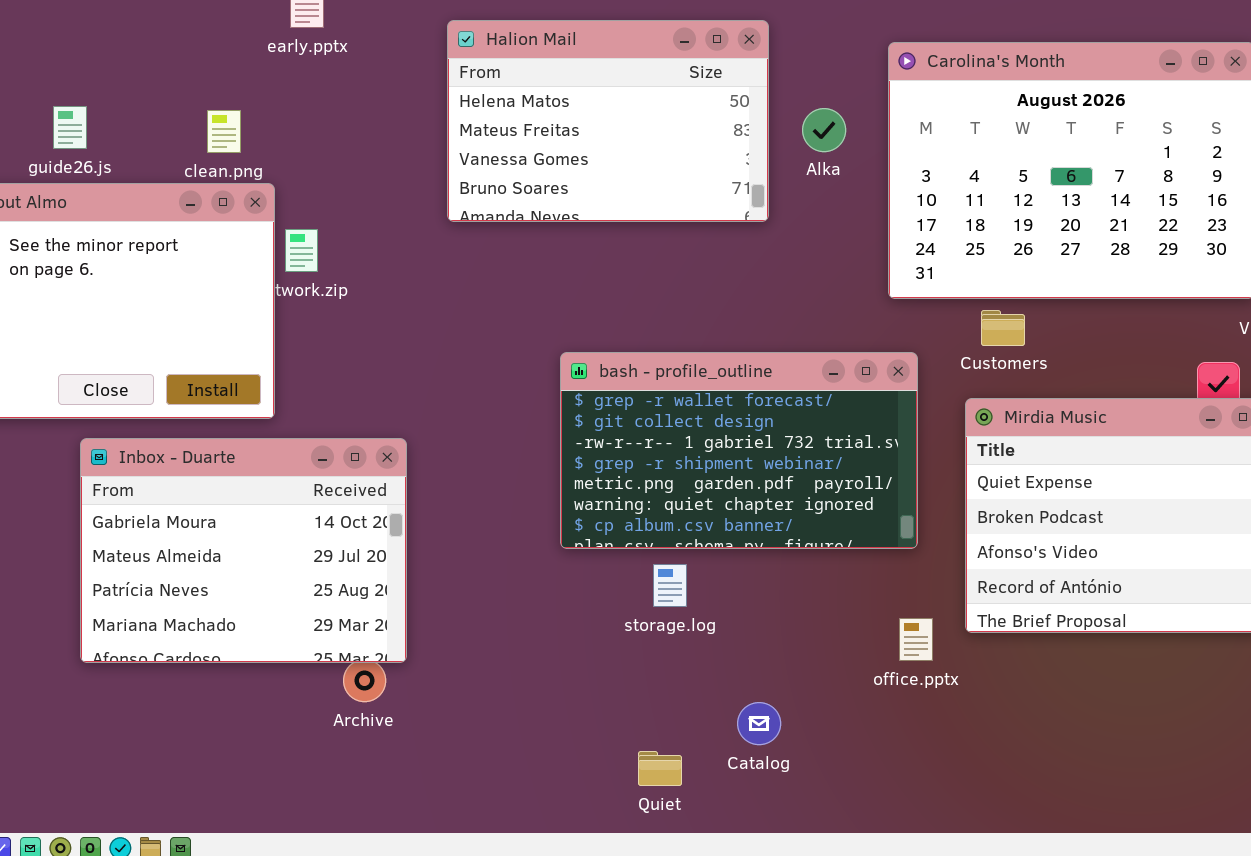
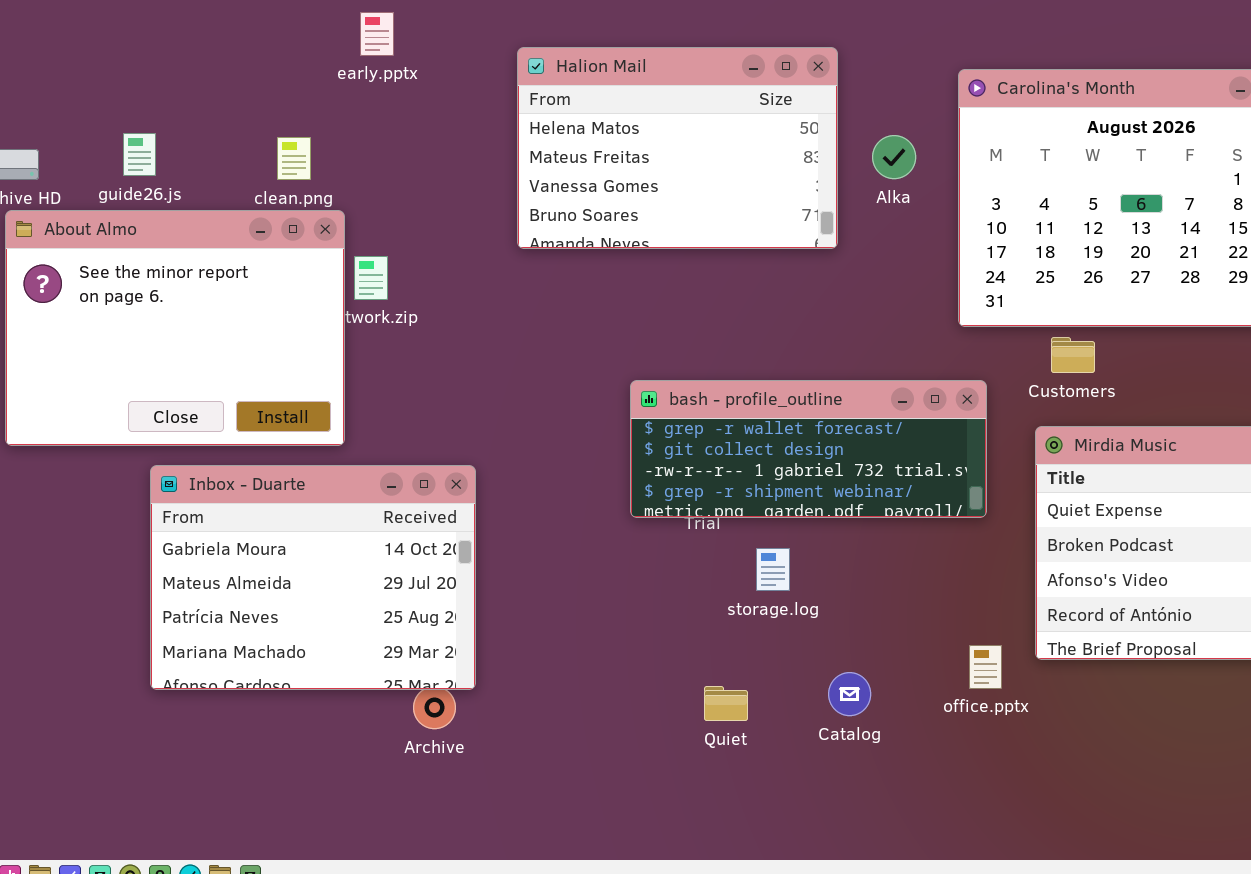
bash - profile_outline: [560,352,918,549] -> [630,380,987,518], resized
storage.log: [653,564,687,607] -> [756,548,790,591], moved
Catalog: [737,702,781,745] -> [828,672,871,716], moved
Quiet: [638,751,682,786] -> [704,686,748,721], moved

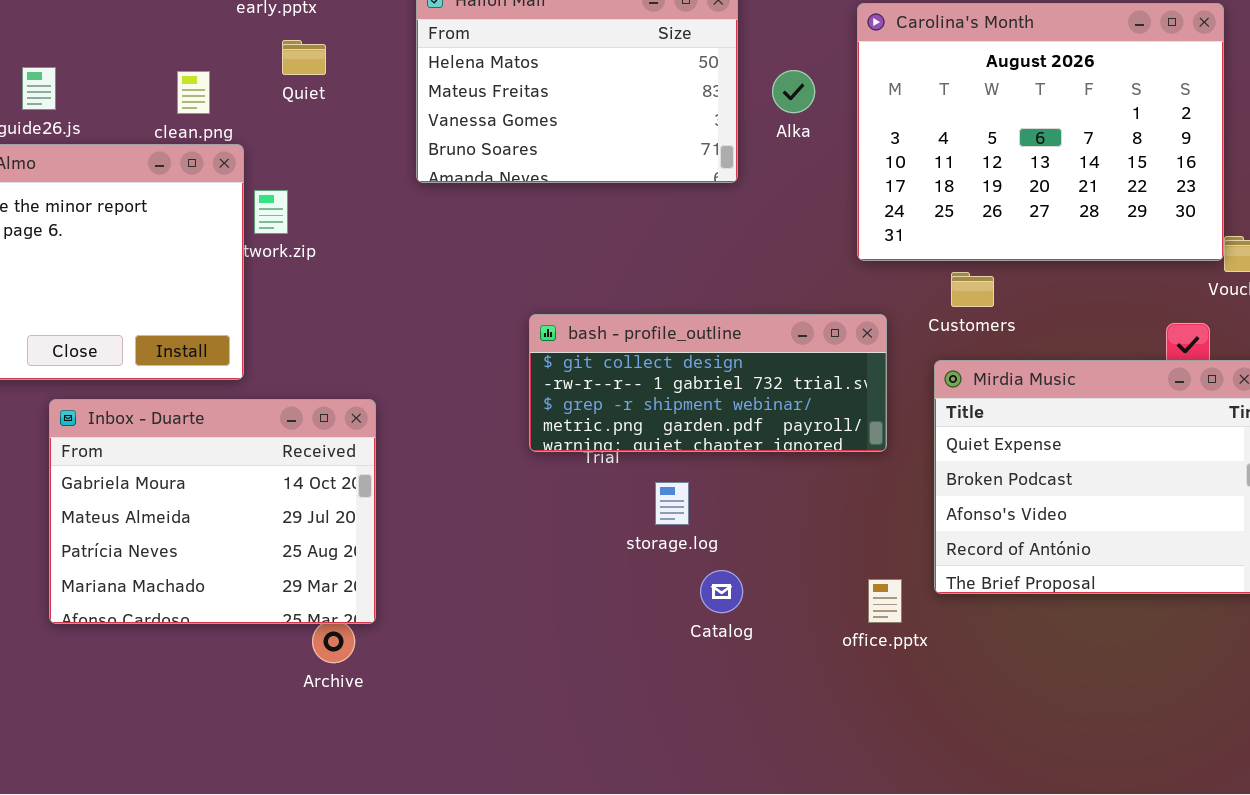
bash - profile_outline: [630,380,987,518] -> [529,314,887,452], scrolled down 1 row
Catalog: [828,672,871,716] -> [700,570,743,613], moved
Quiet: [704,686,748,721] -> [282,40,326,75], moved

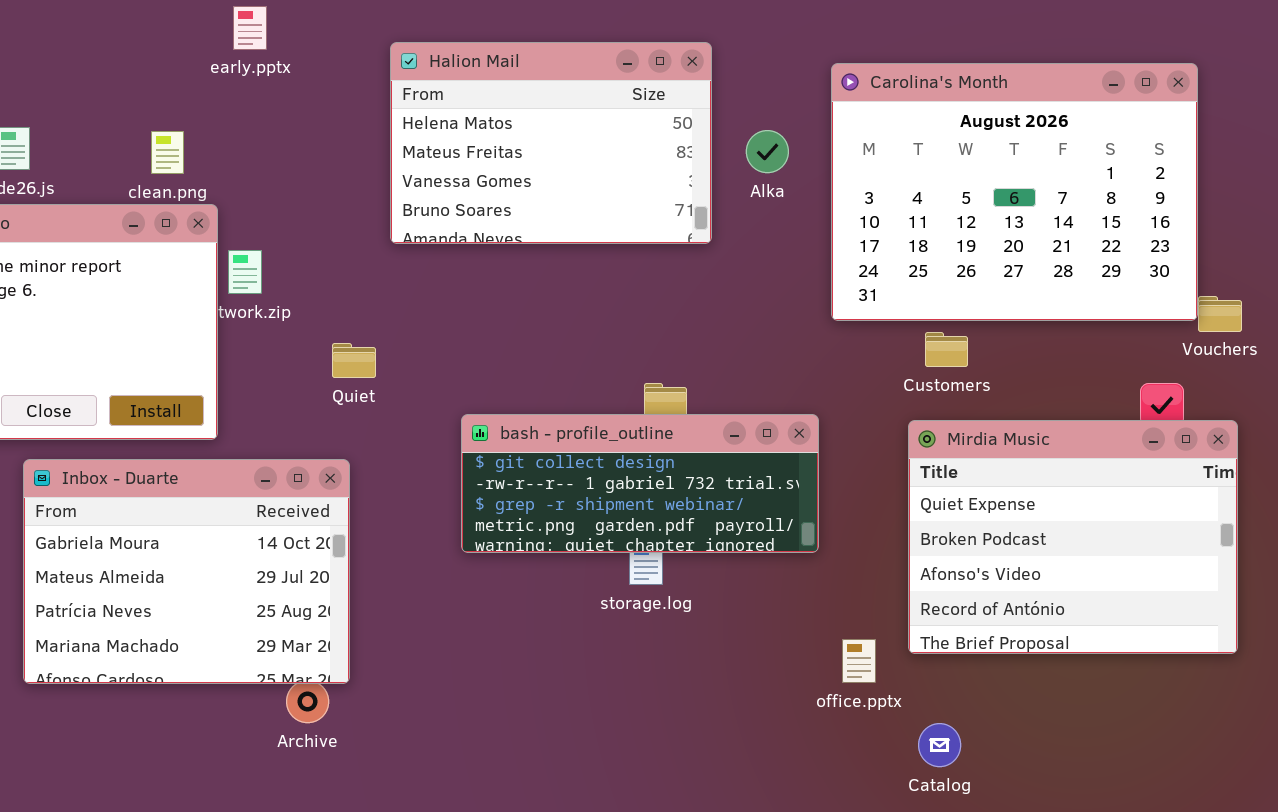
Quiet: [282,40,326,75] -> [332,343,376,378], moved
bash - profile_outline: [529,314,887,452] -> [461,414,819,553], moved
Catalog: [700,570,743,613] -> [918,723,961,767], moved

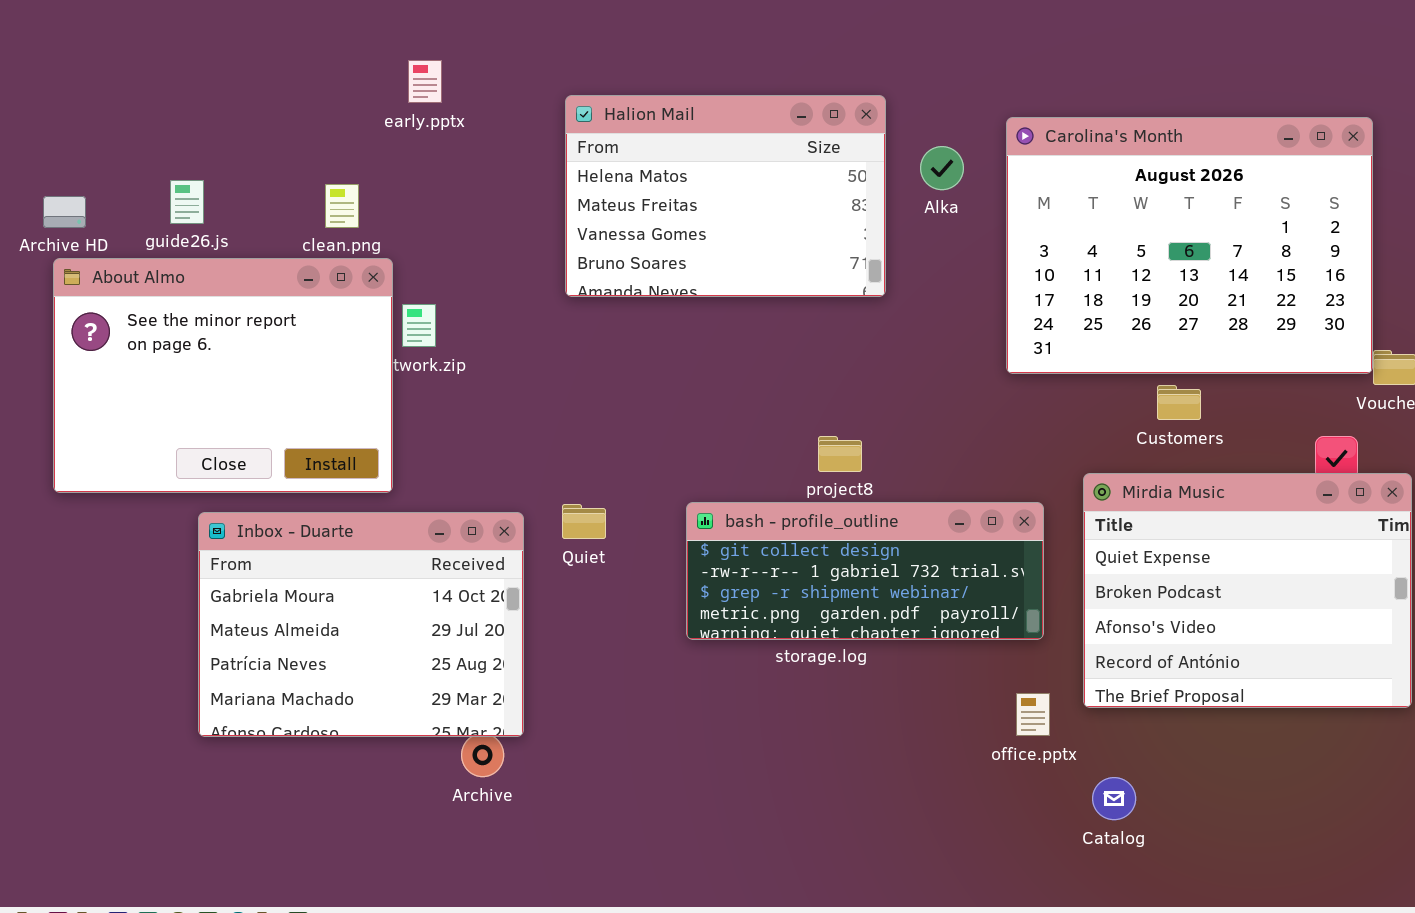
Alka: [746,130,789,173] -> [920,146,964,190], moved
Customers: [925,332,968,367] -> [1157,385,1201,420], moved
Quiet: [332,343,376,378] -> [562,504,606,539], moved
bash - profile_outline: [461,414,819,553] -> [686,502,1044,640], moved

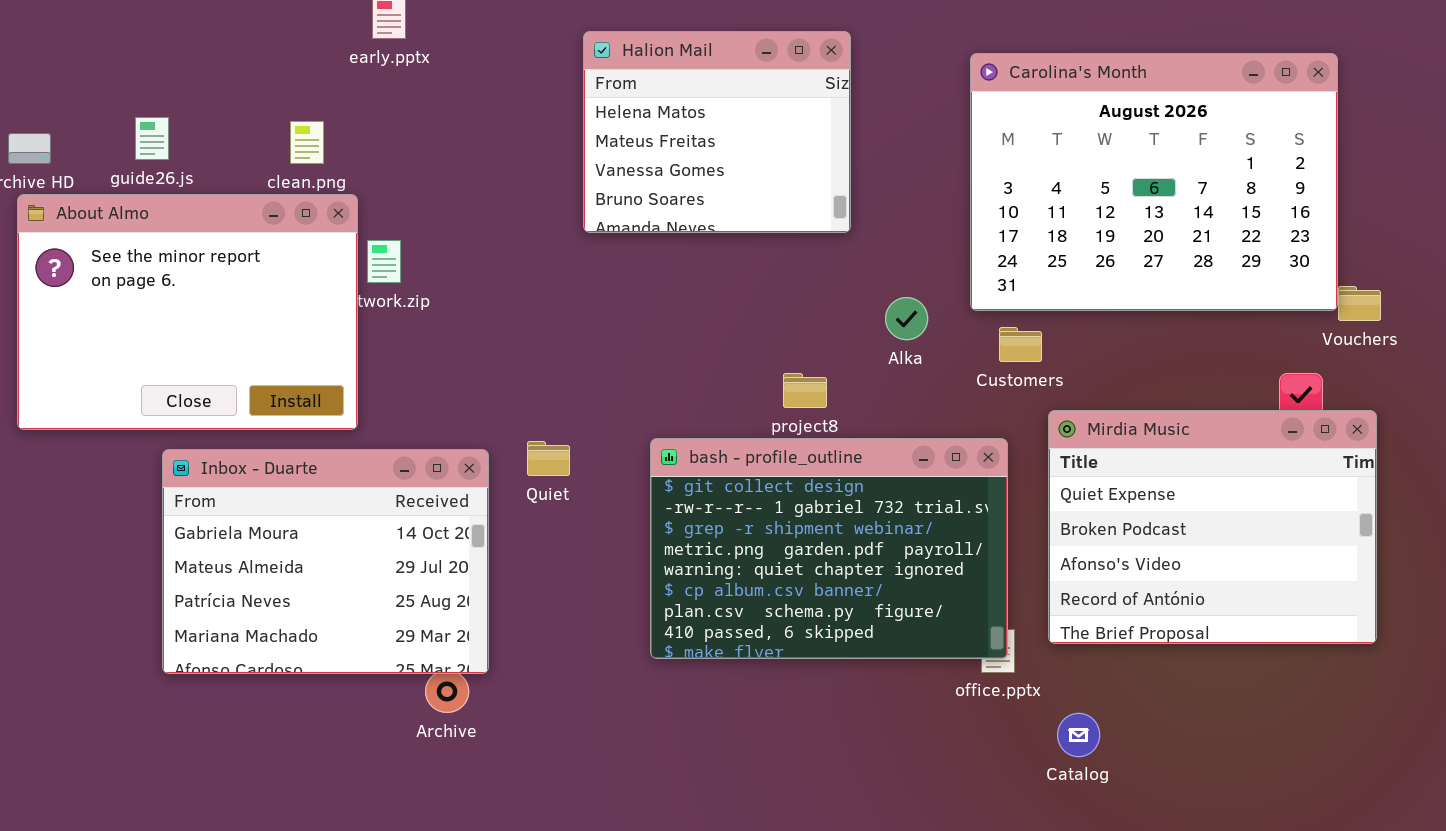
Halion Mail: [565,95,886,297] -> [583,31,851,233], resized
Alka: [920,146,964,190] -> [885,297,928,340], moved
Customers: [1157,385,1201,420] -> [999,327,1042,362], moved
bash - profile_outline: [686,502,1044,640] -> [650,438,1008,659], resized

